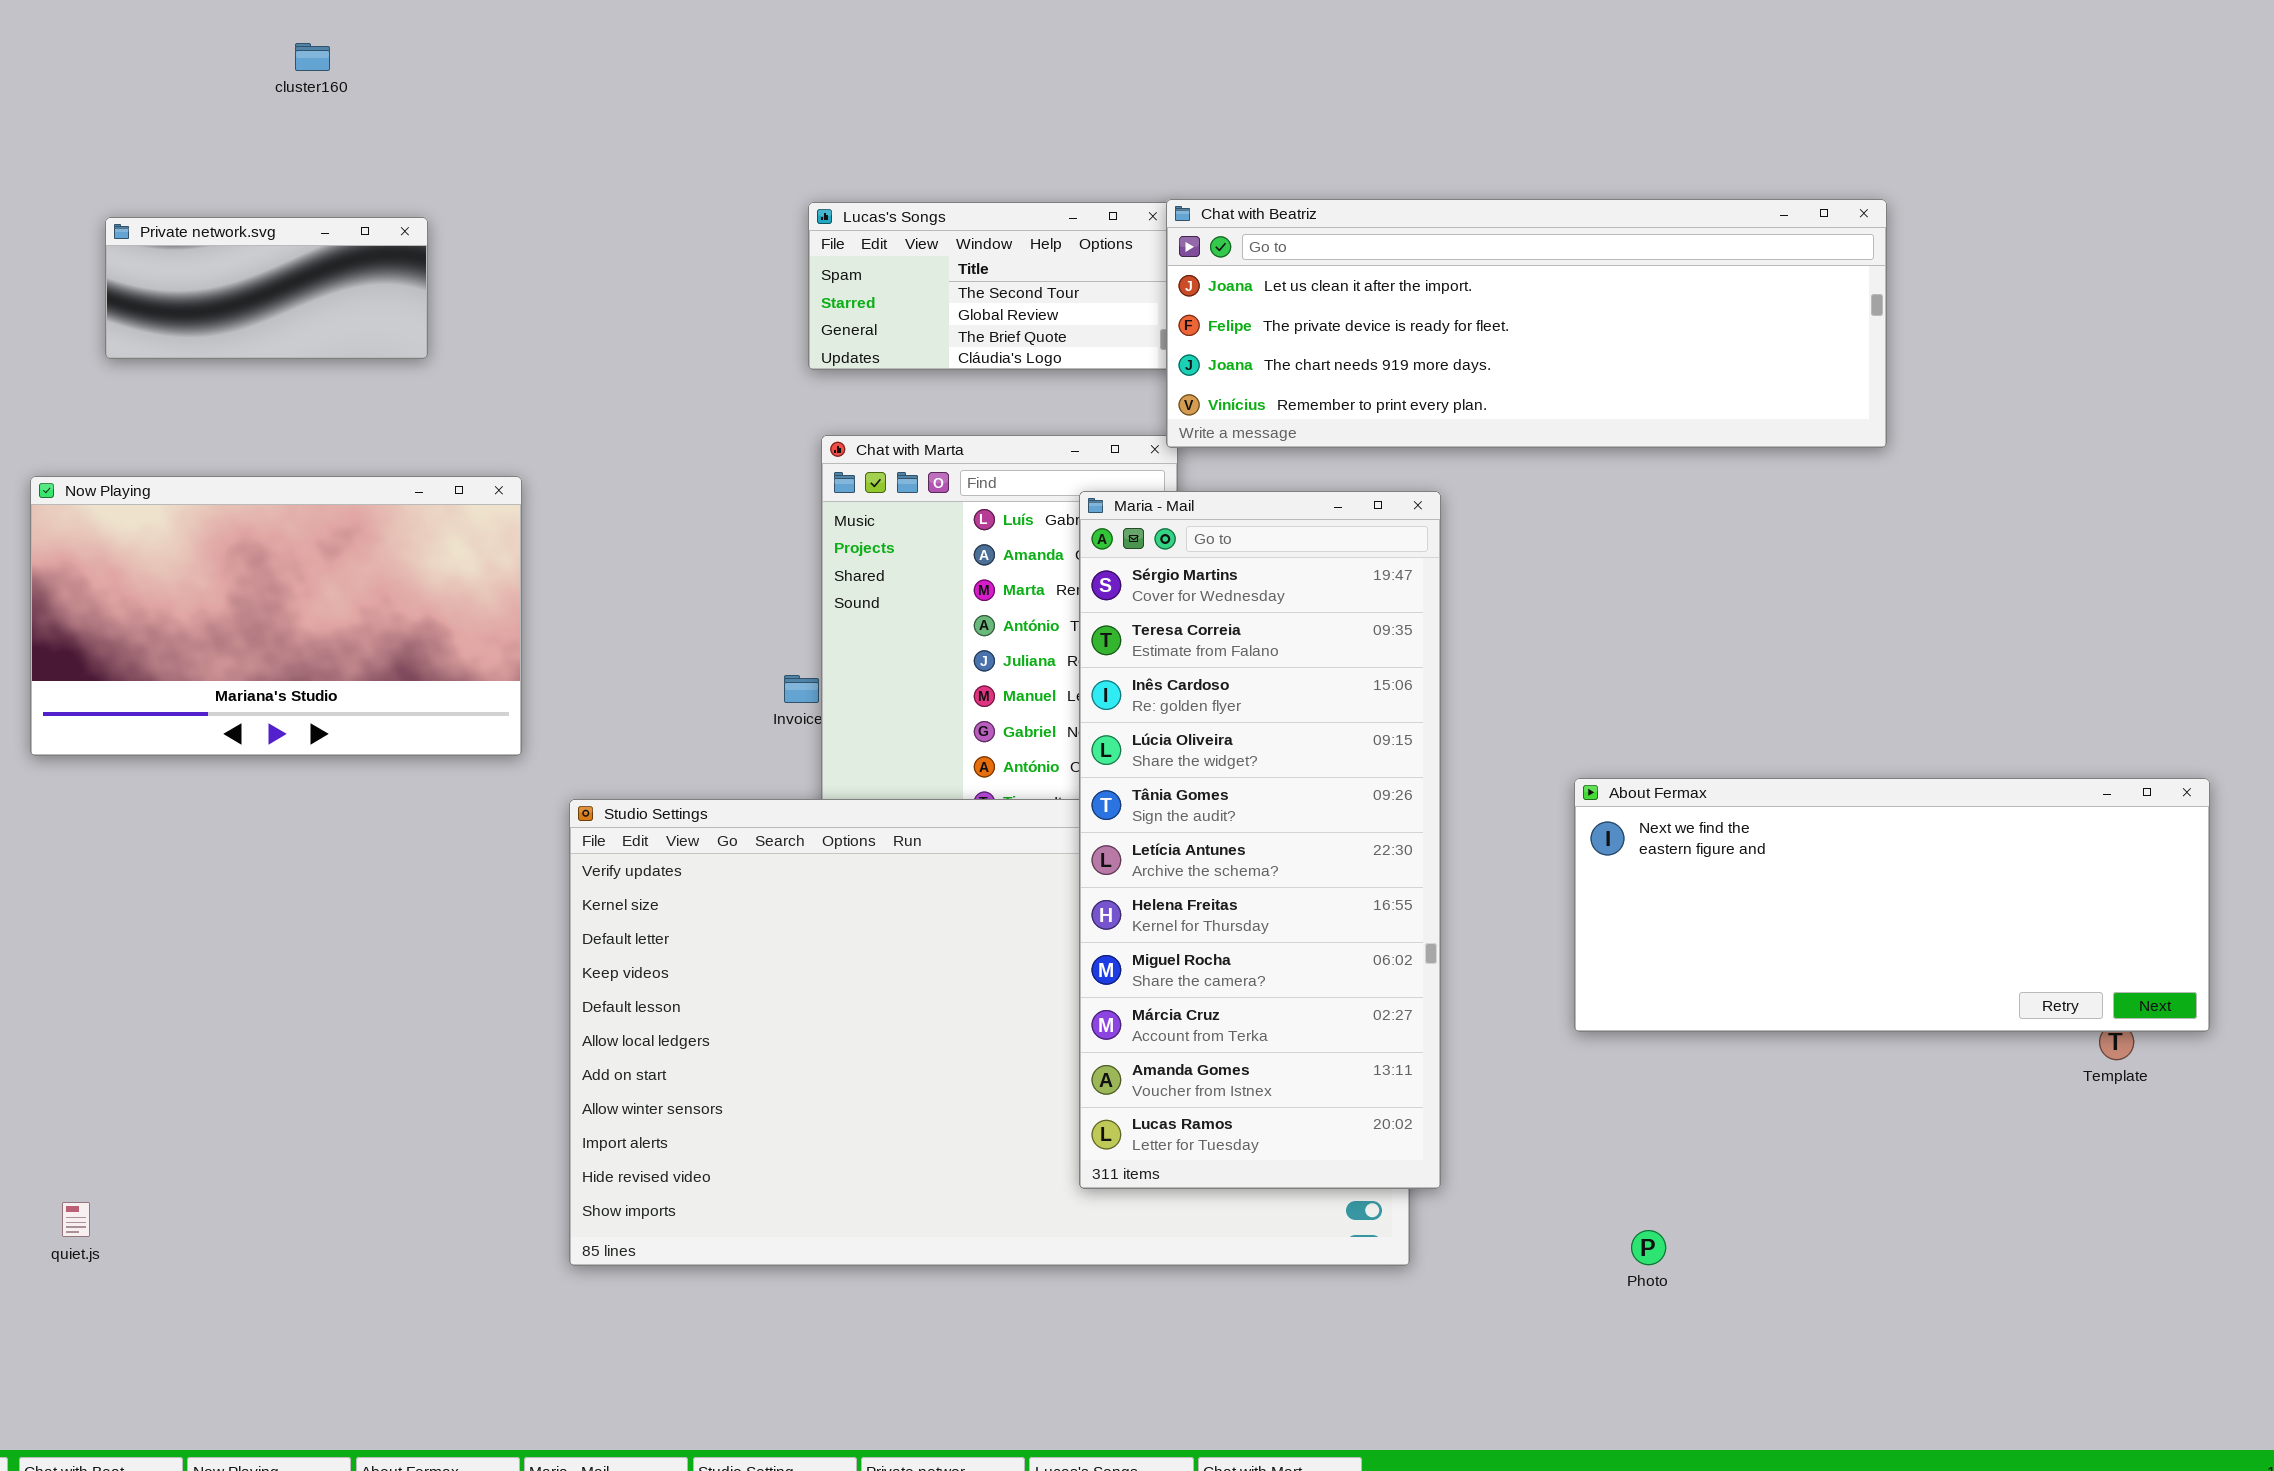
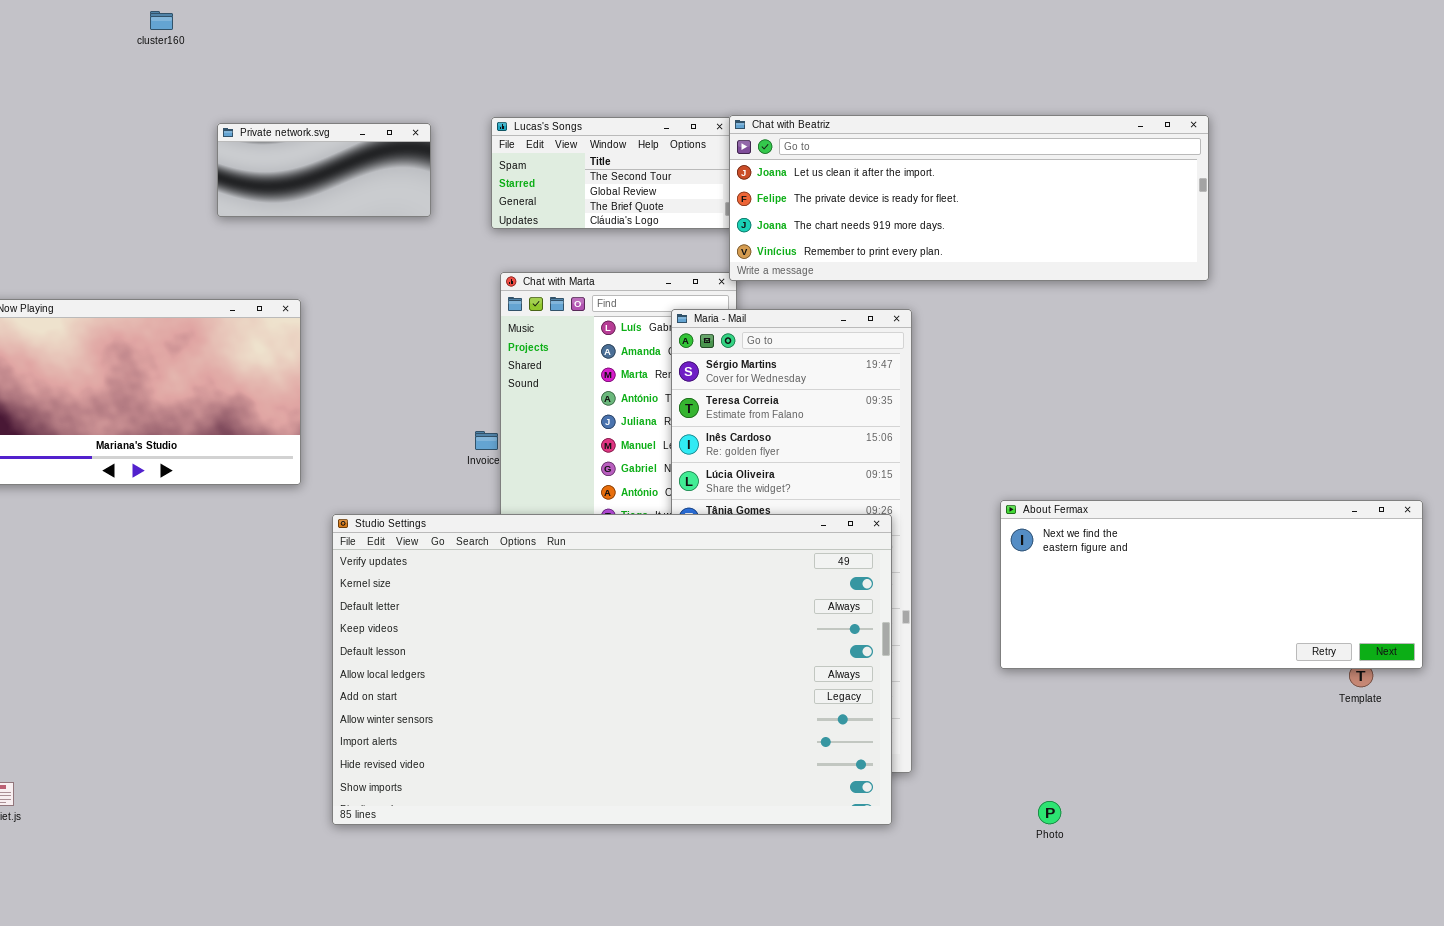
Private network.svg: [105,217,428,359] -> [217,123,431,217], moved
Studio Settings: [569,799,1410,1266] -> [332,514,892,825], raised

